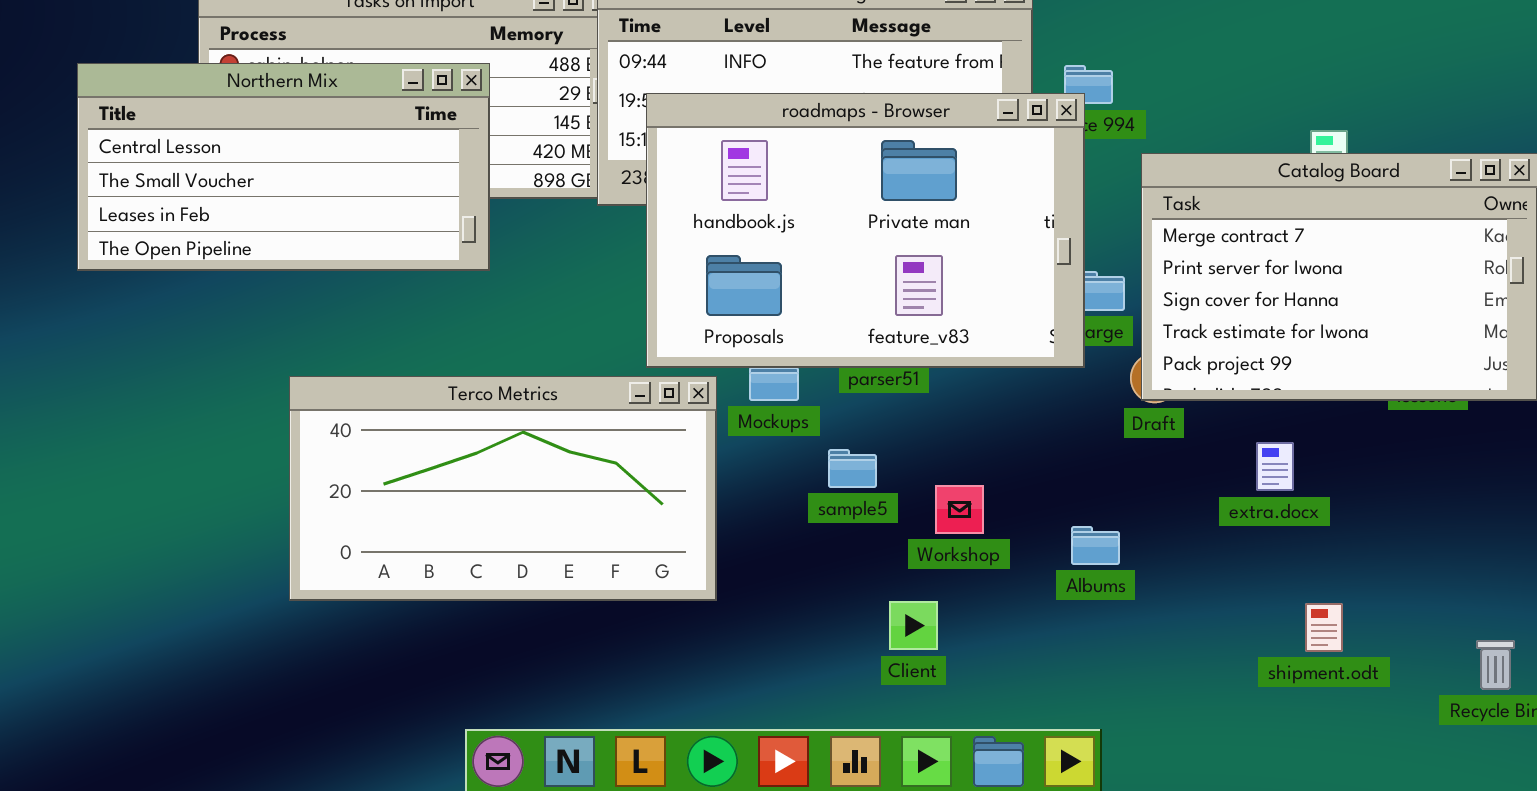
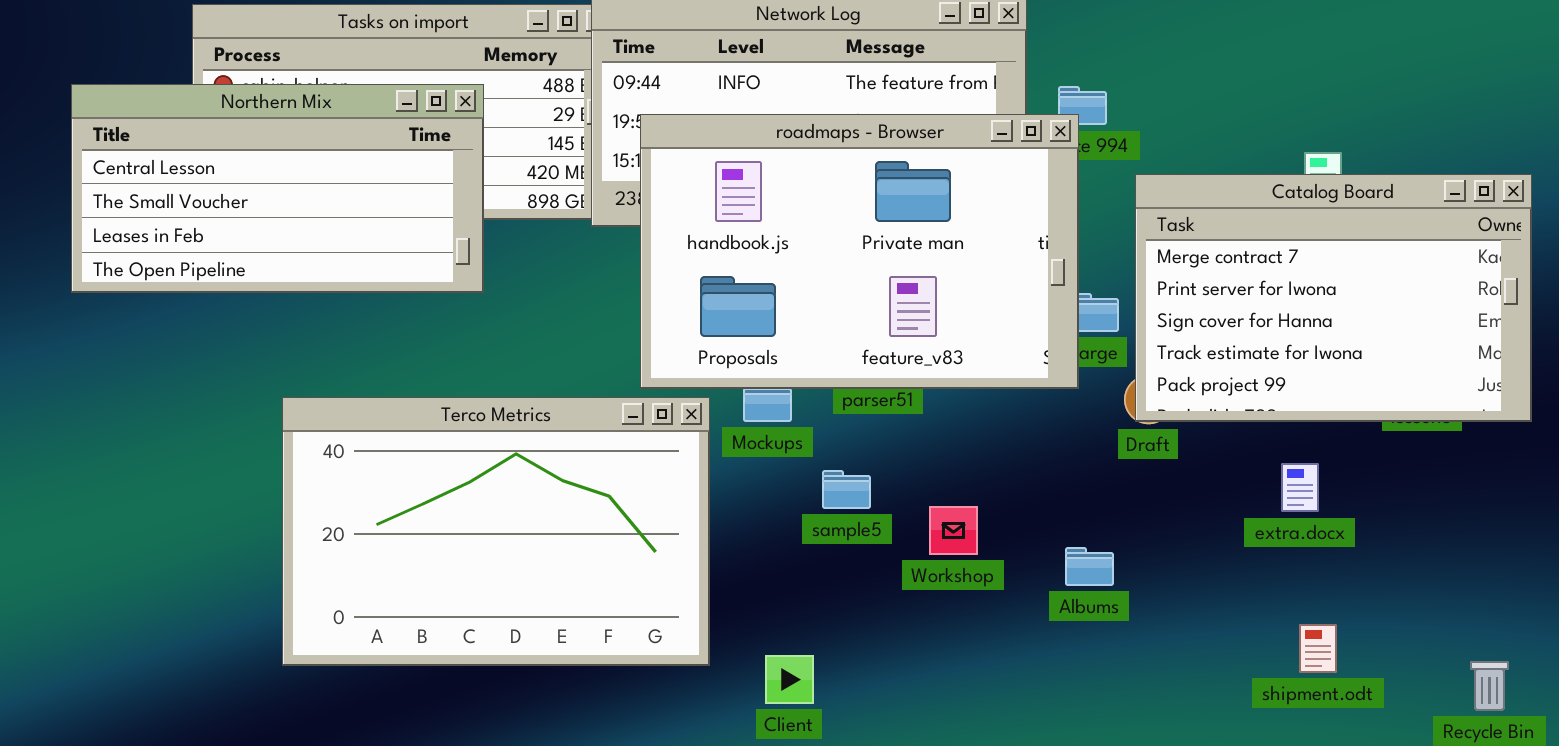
Terco Metrics: [289,376,717,601] -> [282,397,710,666], resized
extra.docx: [1256,442,1294,491] -> [1281,463,1319,512], moved
Client: [889,601,938,650] -> [765,655,814,704], moved

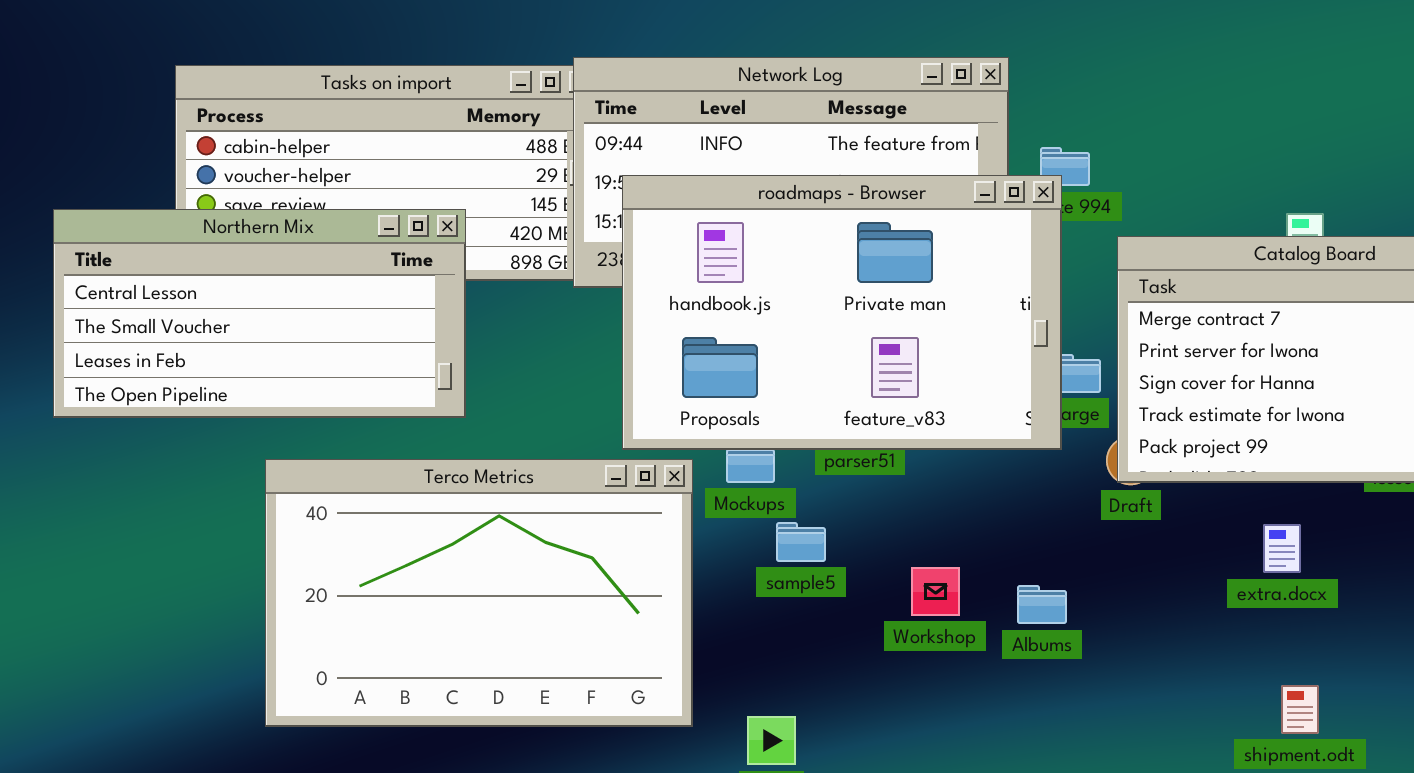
Northern Mix: [71,84,484,293] -> [53,209,466,418], moved
sample5: [822,470,871,509] -> [776,522,826,562], moved
Albums: [1065,547,1114,586] -> [1017,585,1067,624], moved

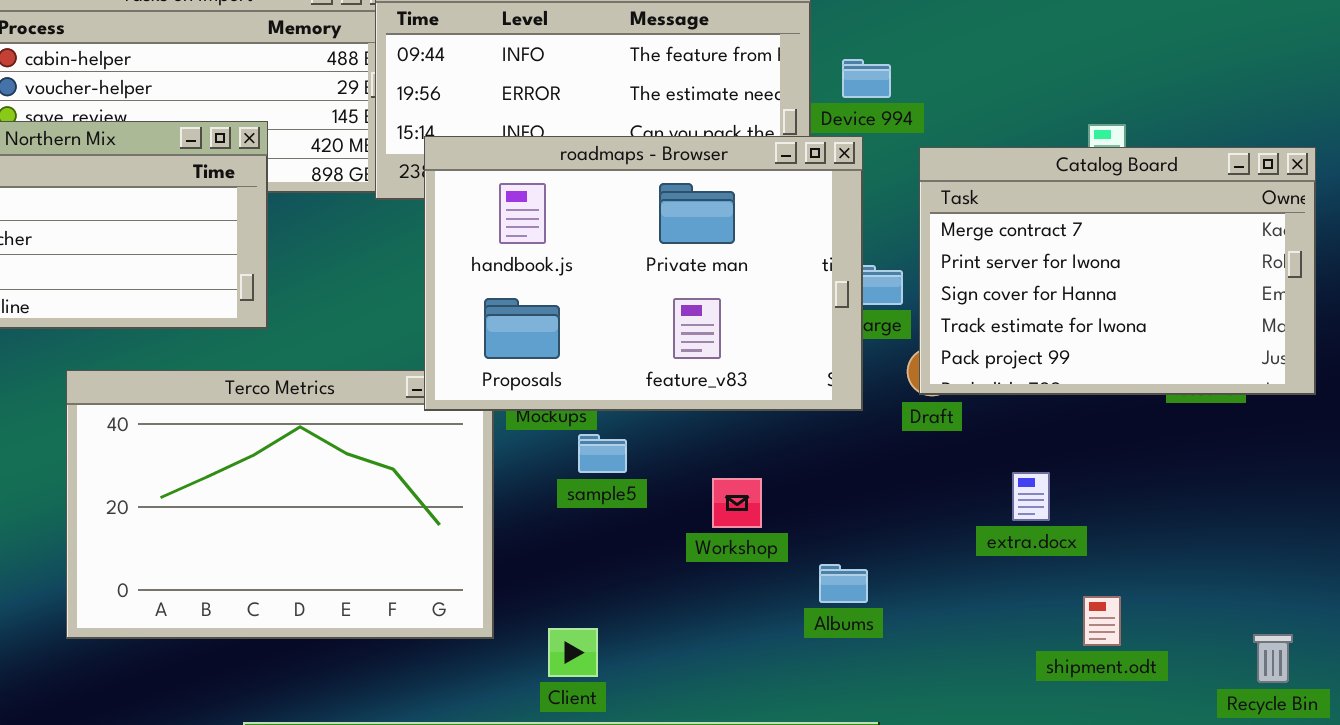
roadmaps - Browser: [622,175,1062,450] -> [424,136,863,411], moved
extra.docx: [1263,524,1301,573] -> [1012,472,1050,521], moved
Albums: [1017,585,1067,624] -> [819,564,868,603], moved

